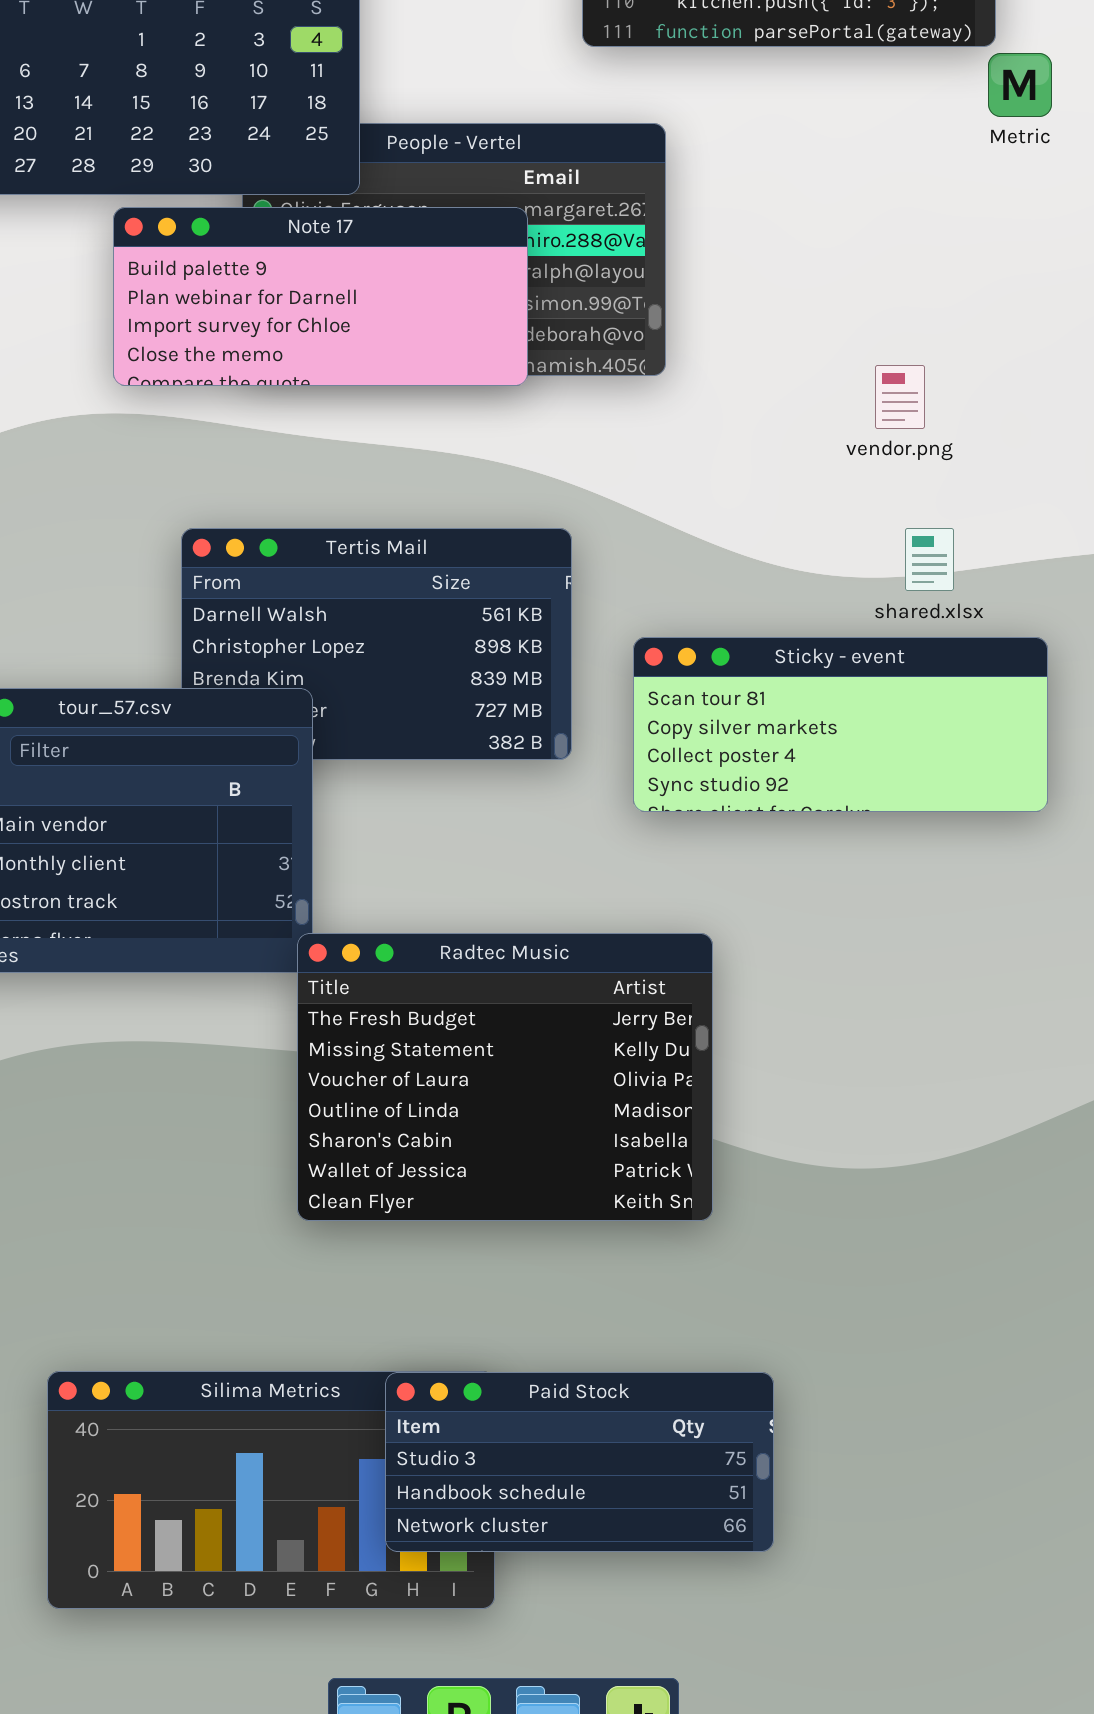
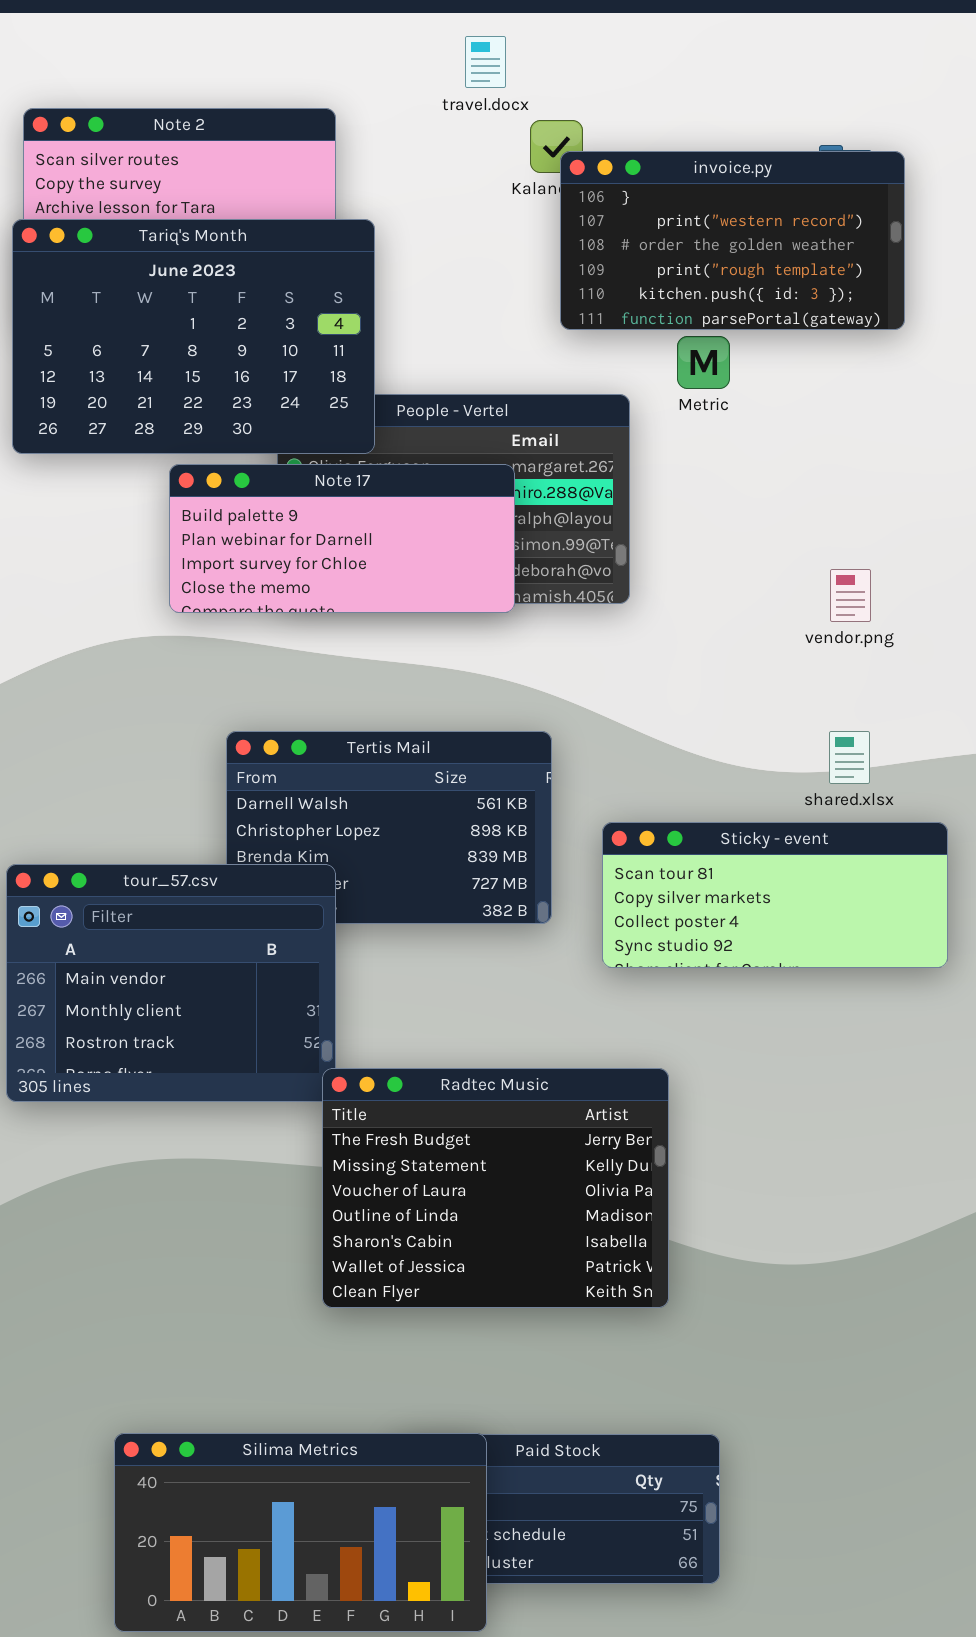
Metric: [988,53,1052,117] -> [677,336,730,389], moved
vendor.png: [875,365,925,429] -> [830,569,871,622], moved
Silima Metrics: [47,1371,495,1609] -> [114,1433,487,1632], raised

